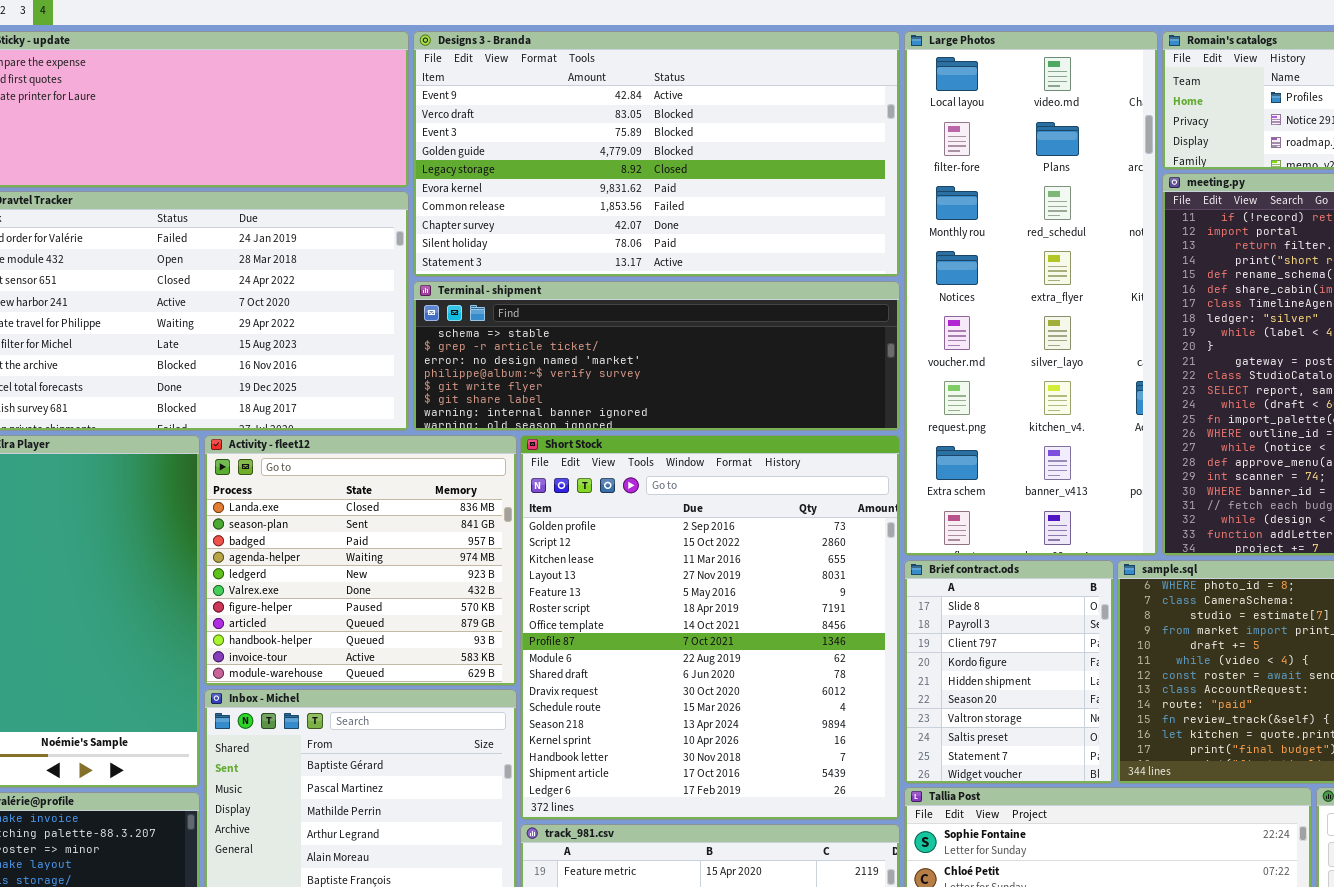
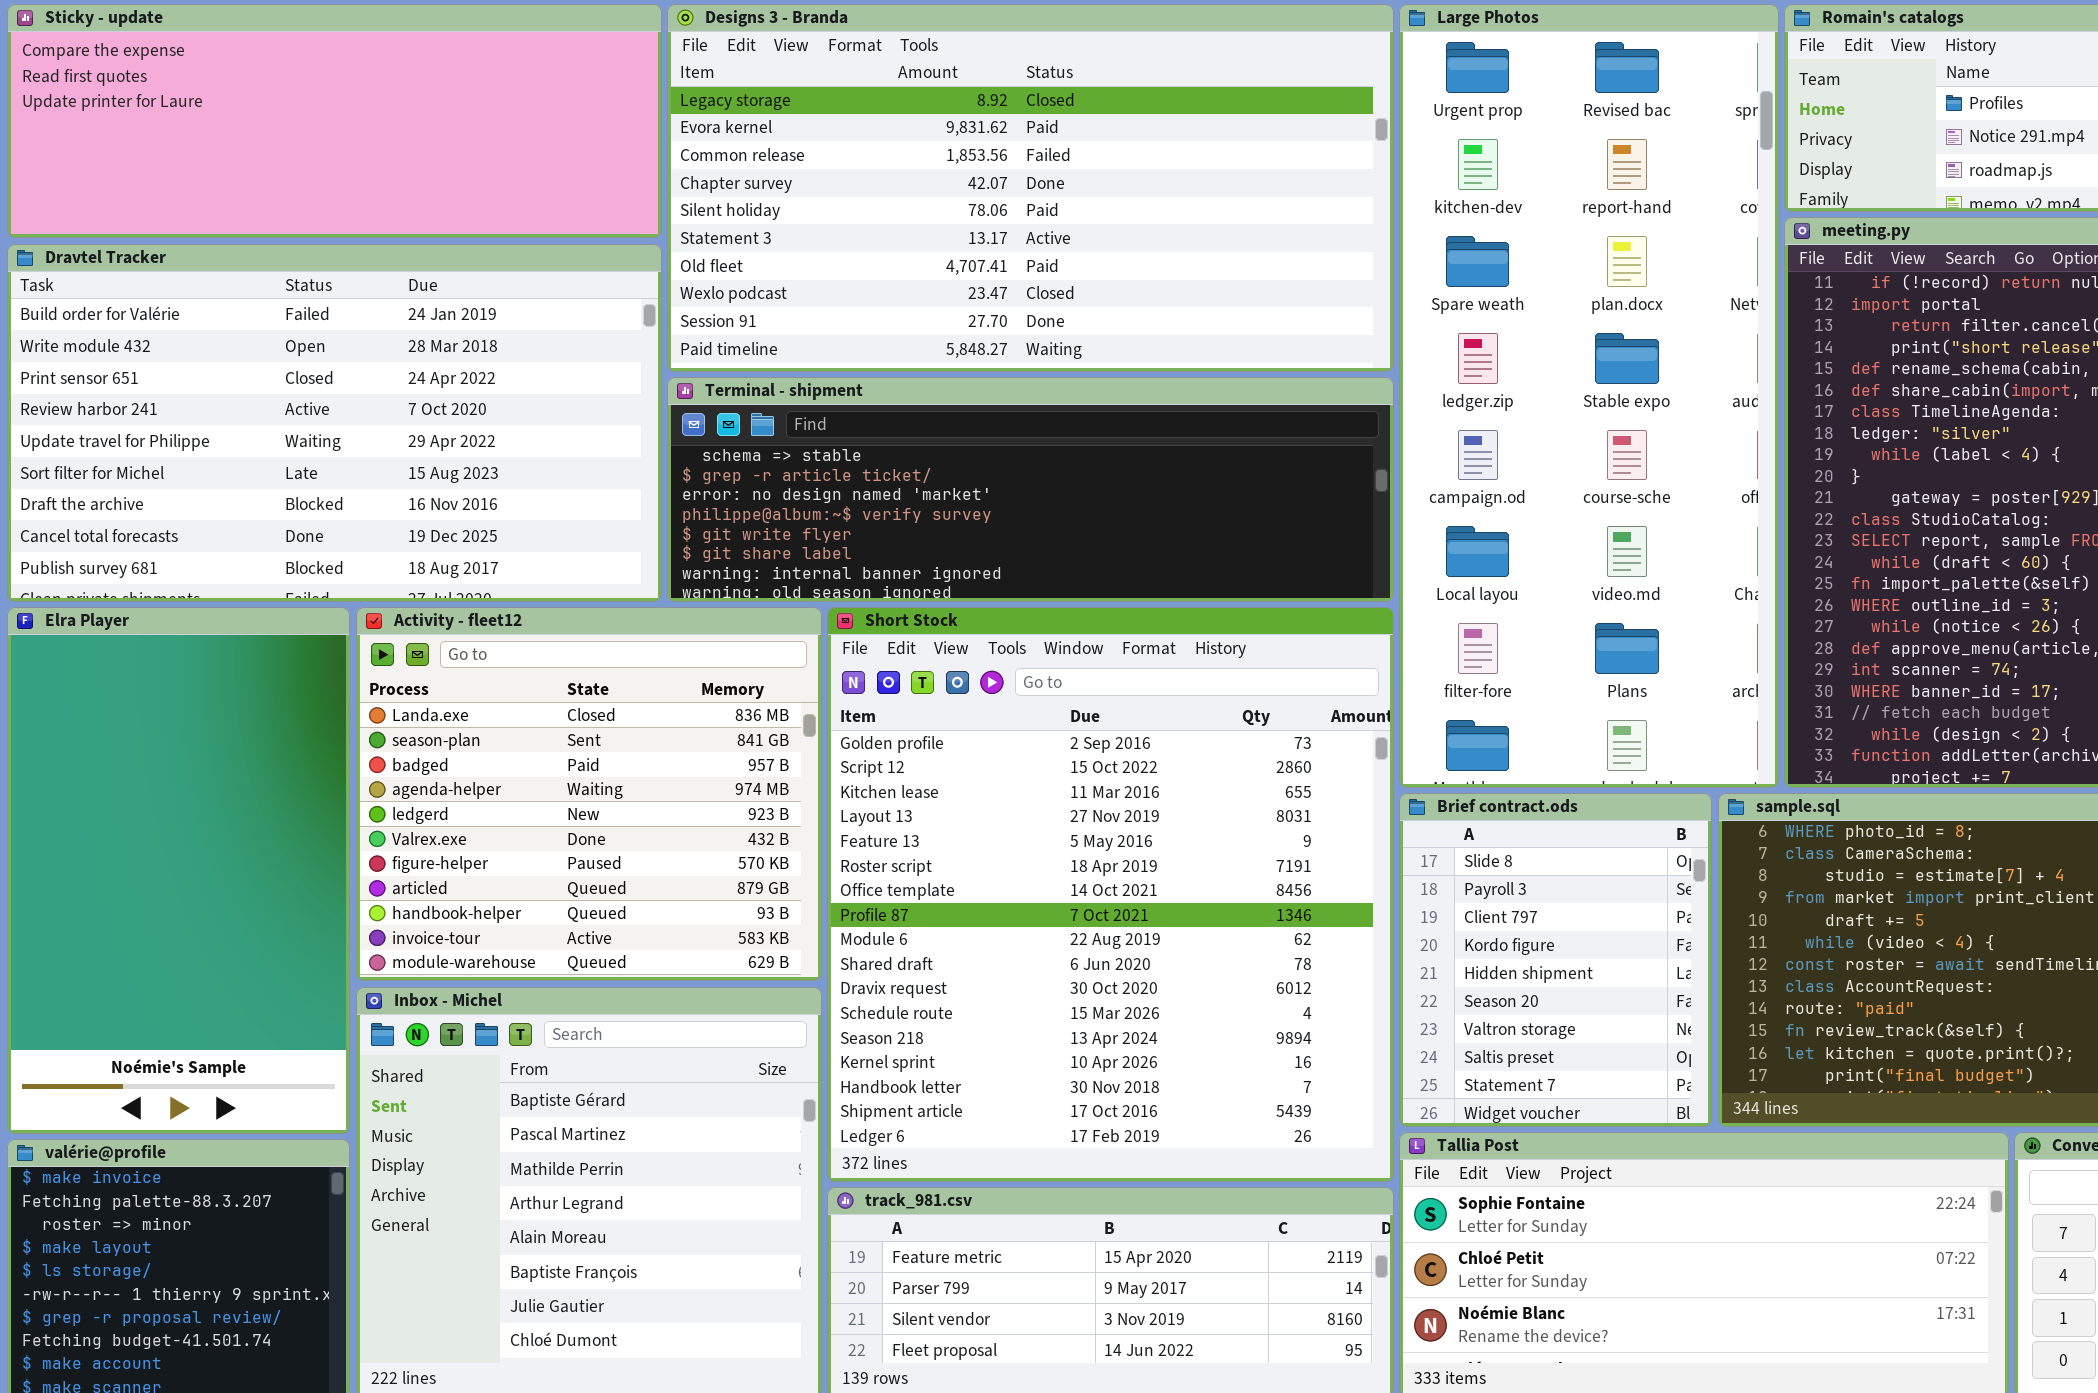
Designs 3 - Branda: [413,31,900,277] -> [667,4,1394,372], scrolled down 4 rows
Large Photos: [904,31,1158,556] -> [1399,4,1779,788], scrolled up 5 rows

